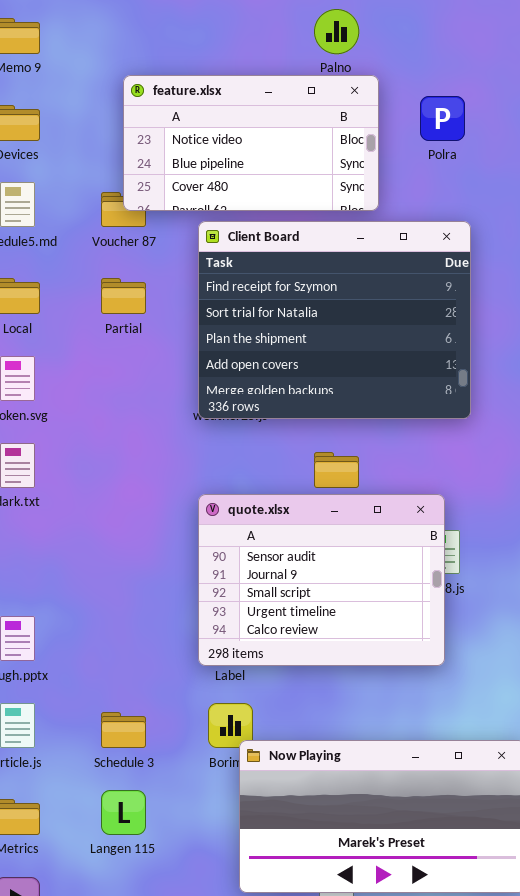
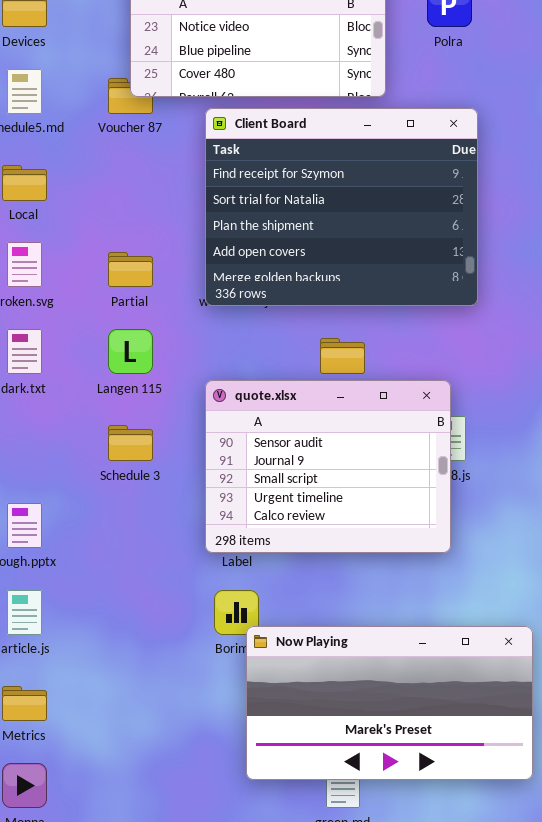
Partial: [101,278,146,314] -> [108,252,153,287], moved
Schedule 3: [101,712,146,748] -> [108,425,153,461], moved
Langen 115: [101,790,146,835] -> [108,329,153,374], moved

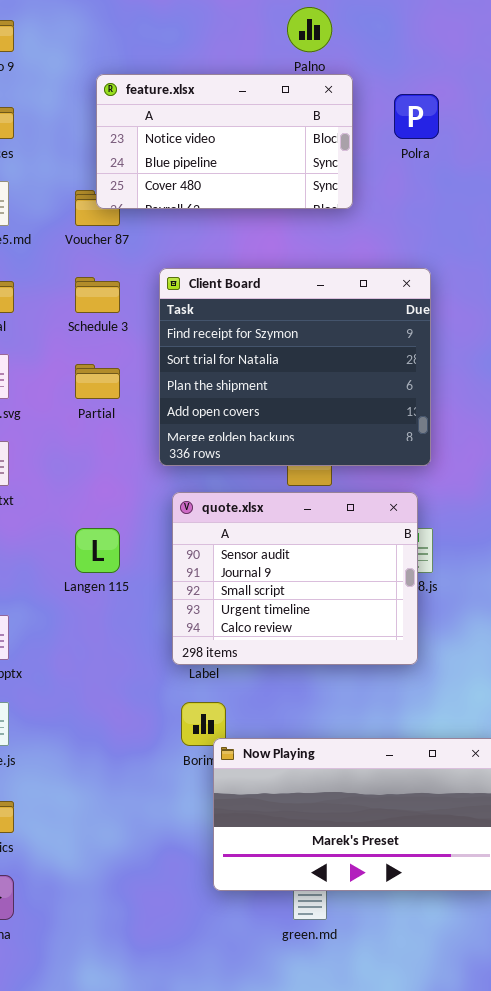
Client Board: [205,108,478,306] -> [159,268,431,466], moved
Langen 115: [108,329,153,374] -> [75,528,120,573], moved
Schedule 3: [108,425,153,461] -> [75,277,120,313], moved

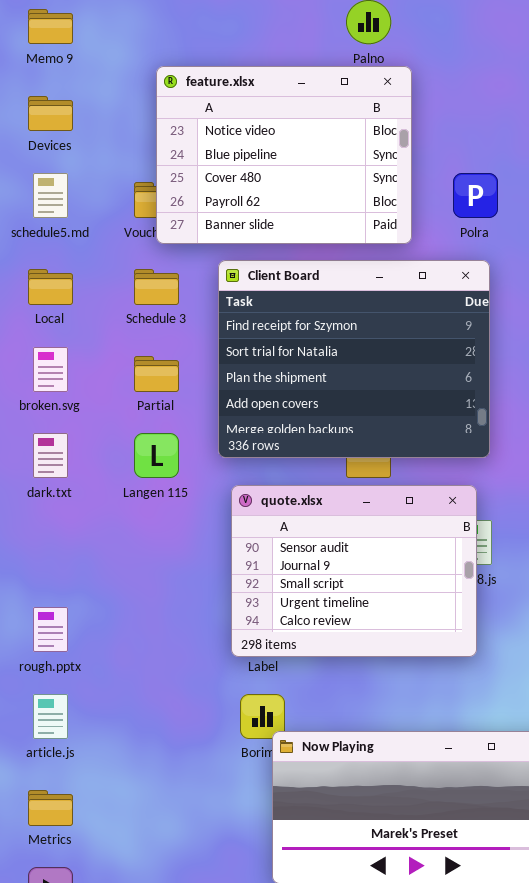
feature.xlsx: [96,74,353,209] -> [156,66,412,244], resized
Polra: [394,94,439,139] -> [453,173,498,218], moved
Langen 115: [75,528,120,573] -> [134,433,179,478], moved

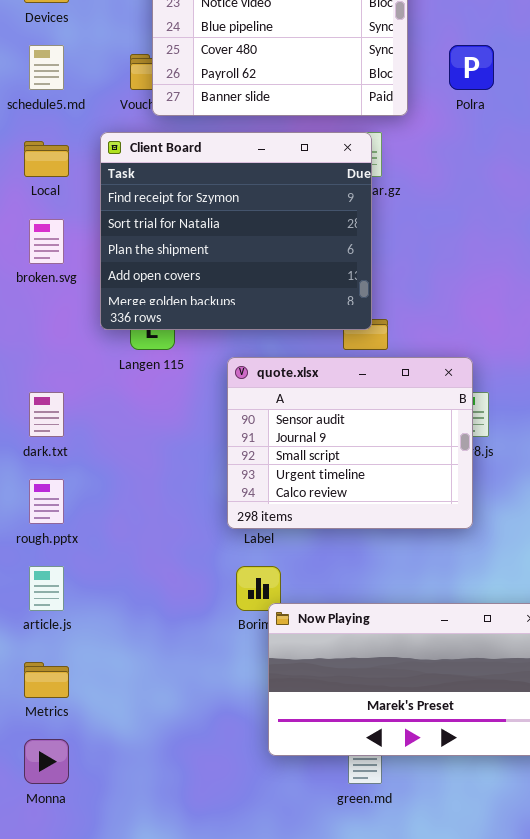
Client Board: [218,260,490,458] -> [100,132,372,330], moved
dark.txt: [33,433,68,478] -> [29,392,64,437], moved

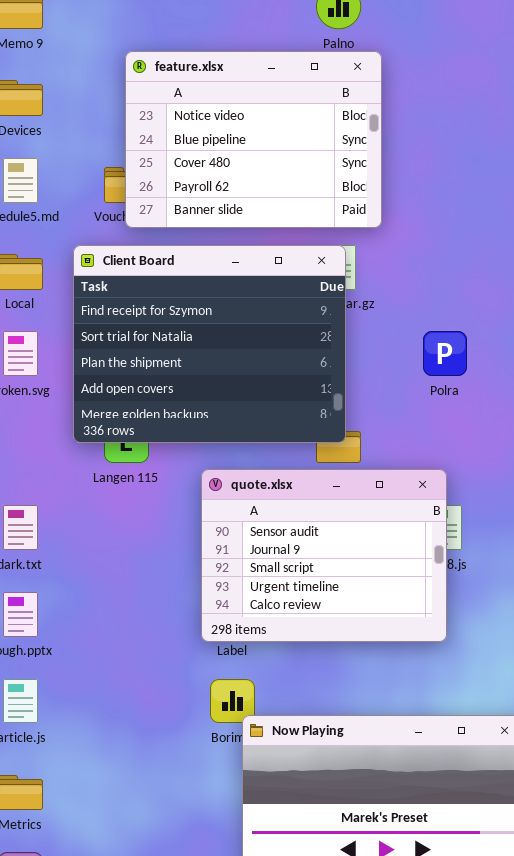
Polra: [449,45,494,90] -> [423,331,467,376], moved

